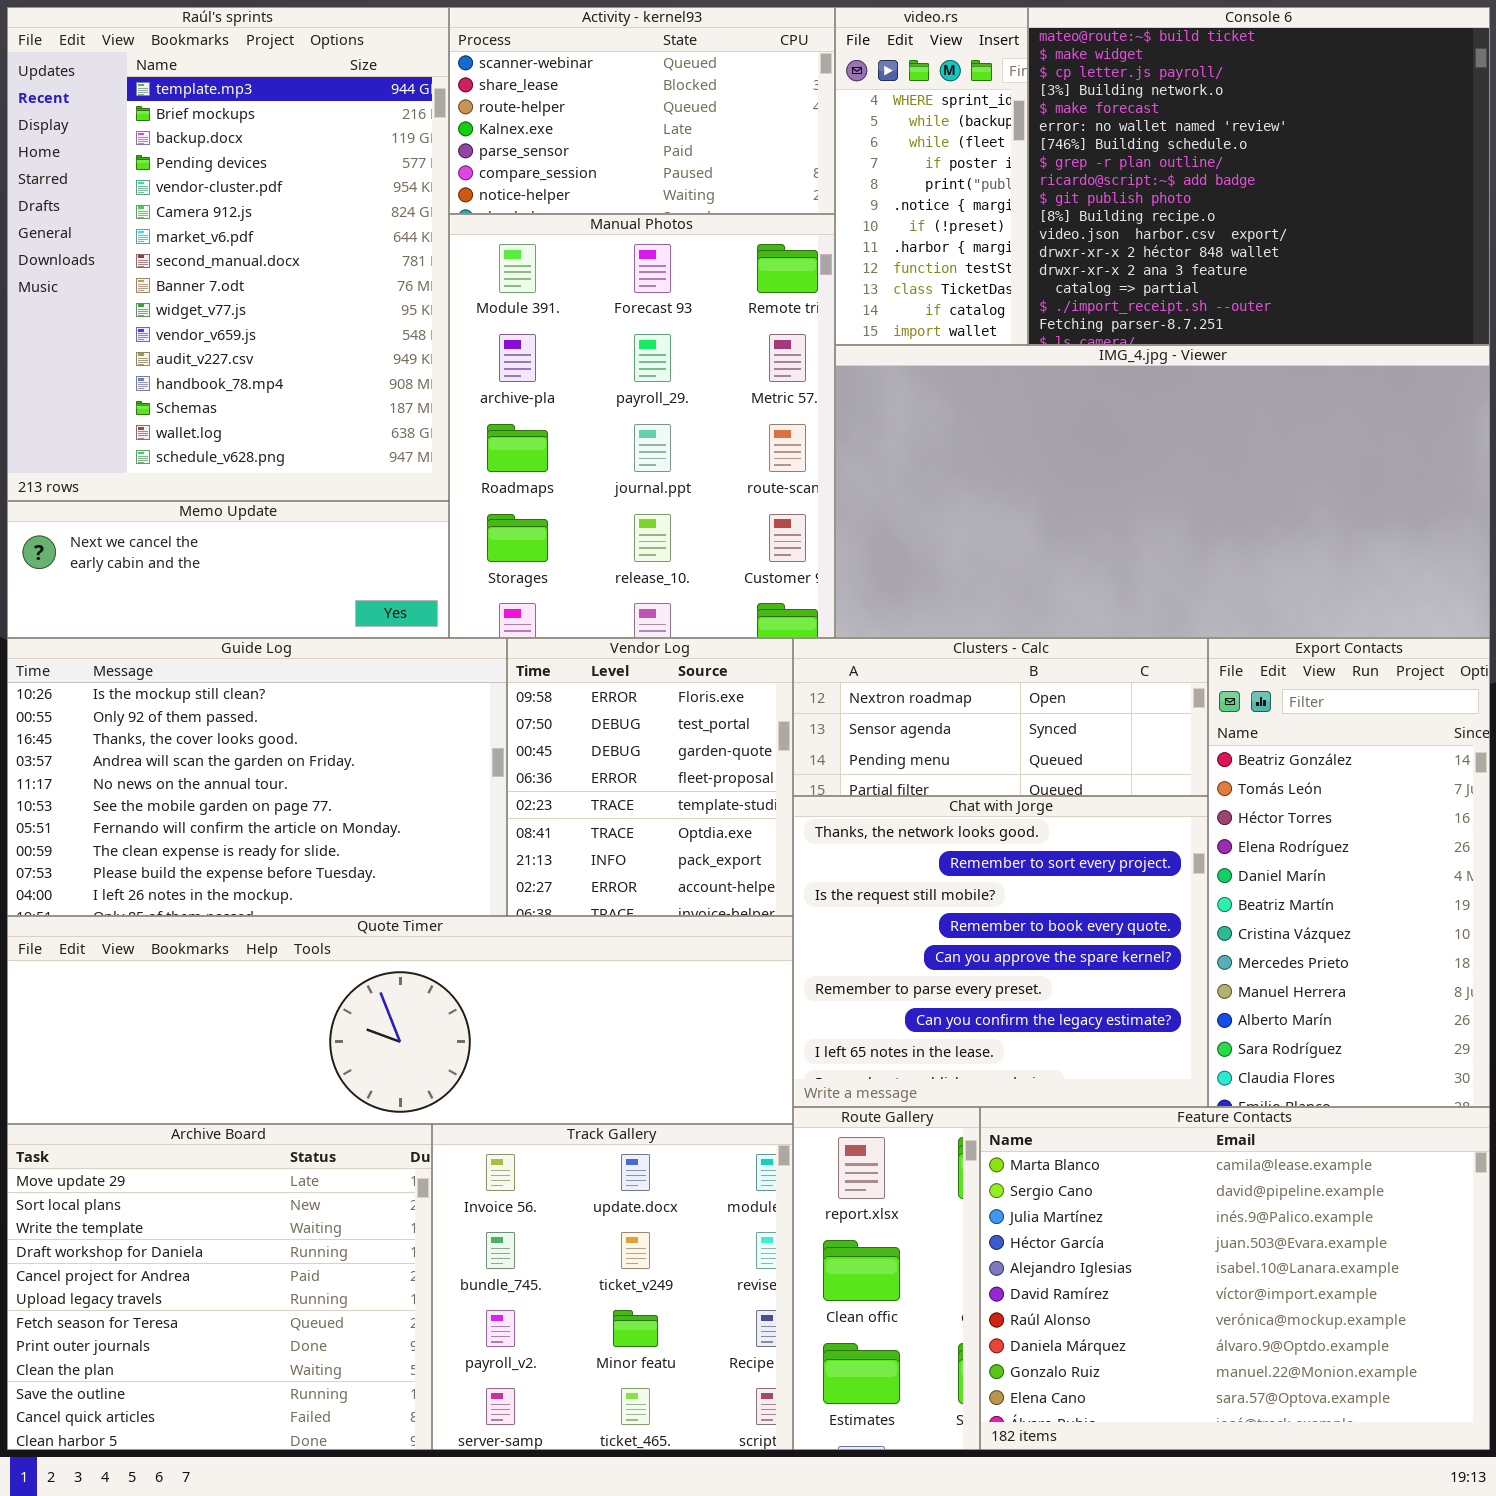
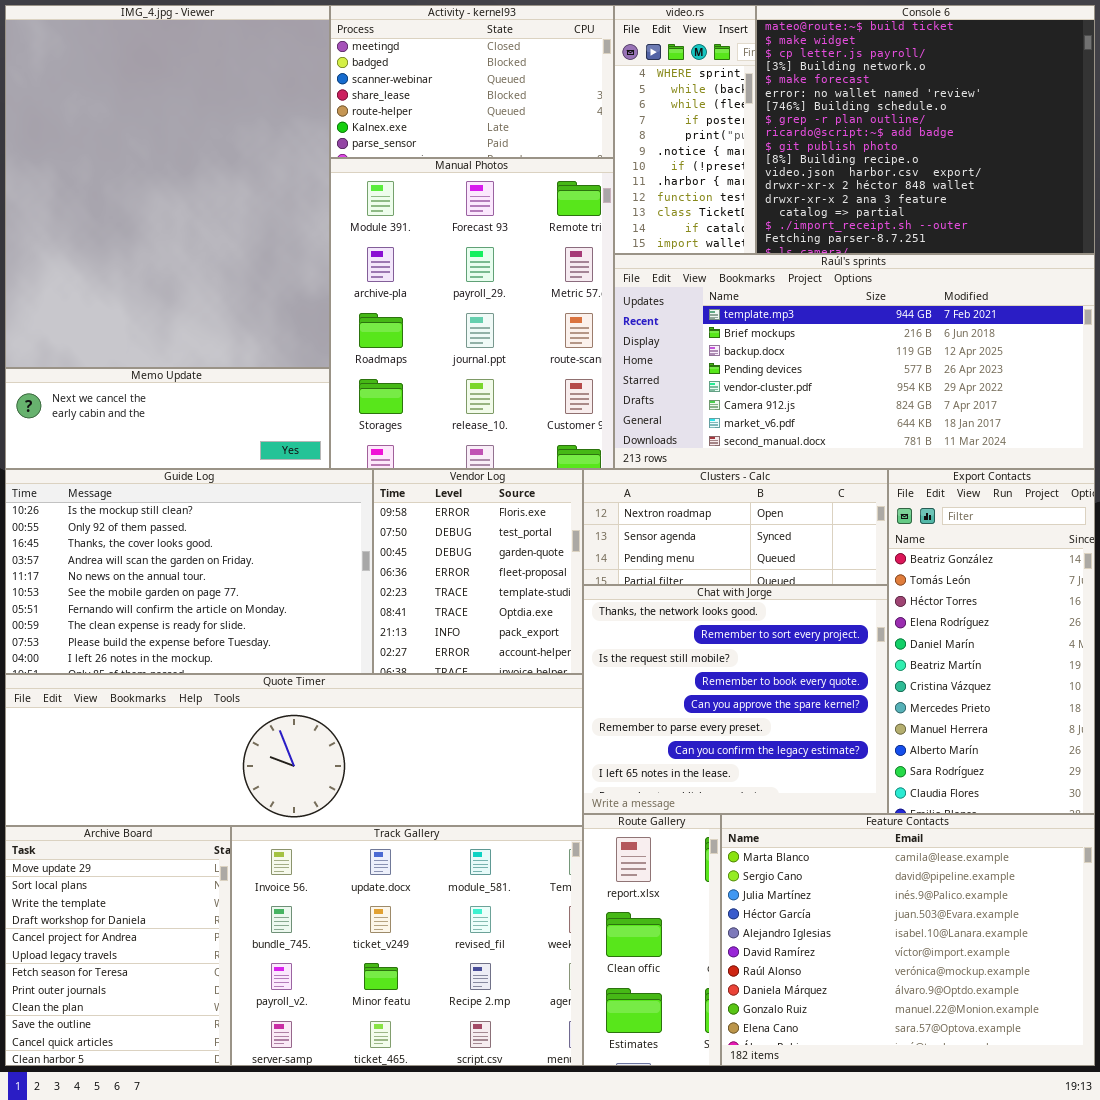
Raúl's sprints: [7,7,449,501] -> [614,254,1095,469], moved, resized
Activity - kernel93: [449,7,835,214] -> [330,5,614,158], scrolled up 2 rows
IMG_4.jpg - Viewer: [835,345,1490,638] -> [5,5,330,368], moved, resized
Archive Board: [7,1124,432,1450] -> [5,826,231,1066], resized
Track Gallery: [432,1124,793,1450] -> [231,826,583,1066], resized

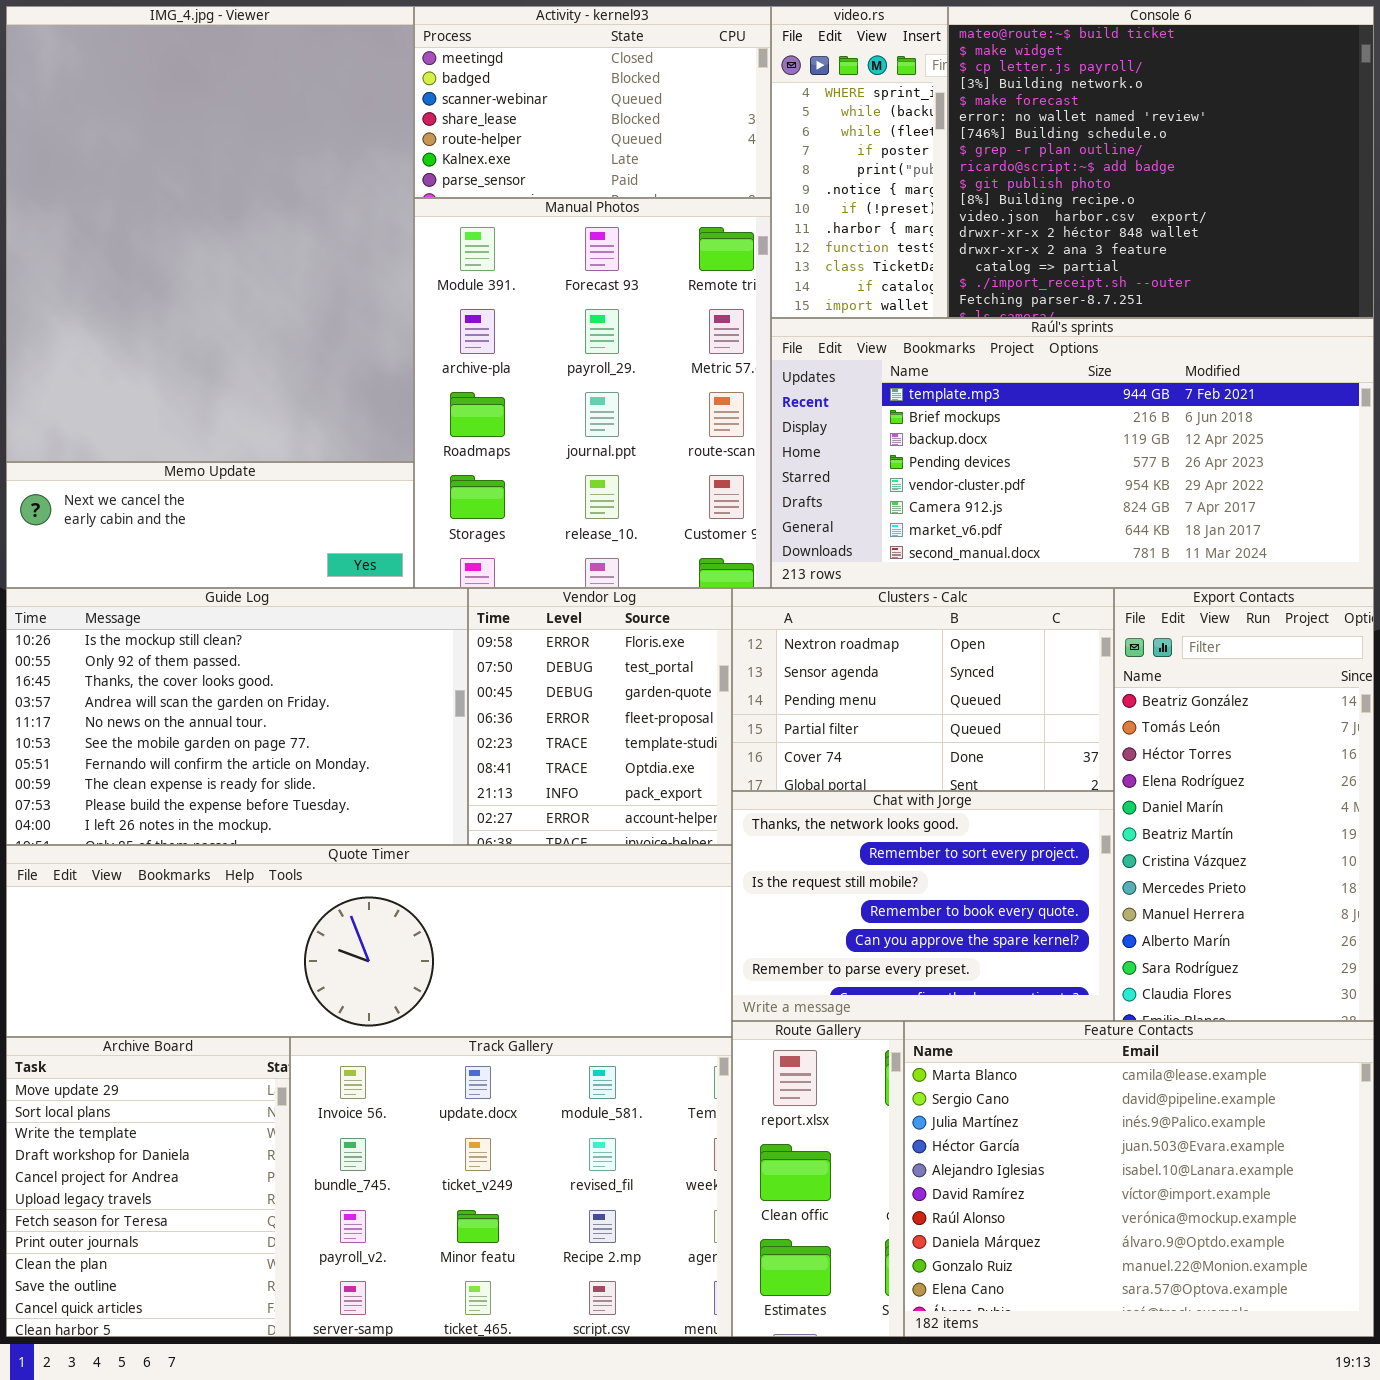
Clusters - Calc: [583,469,888,585] -> [732,588,1114,791], resized
Chat with Jorge: [583,585,888,814] -> [732,791,1114,1021], resized

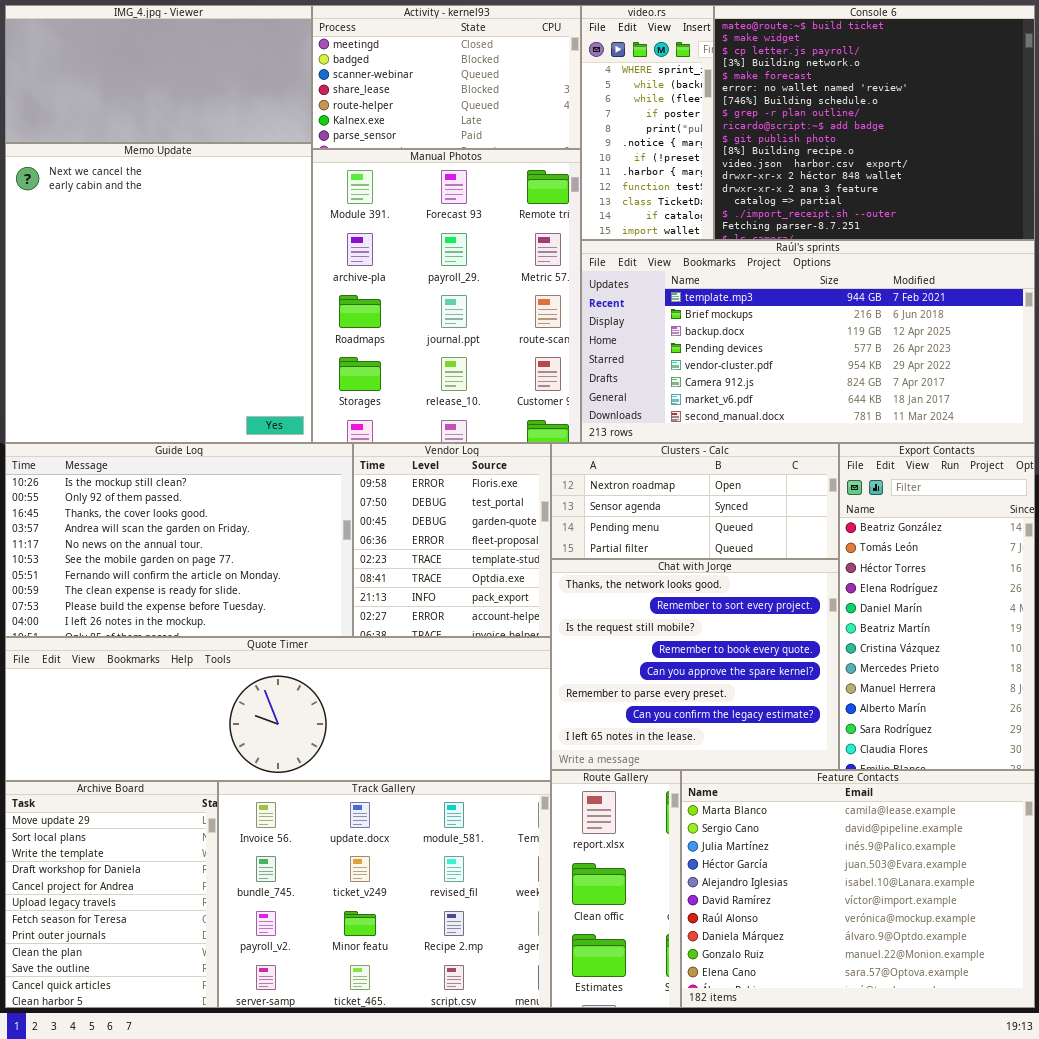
IMG_4.jpg - Viewer: [6,6,414,462] -> [5,5,312,143], resized
Memo Update: [6,462,414,588] -> [5,143,312,443], resized
Clusters - Calc: [732,588,1114,791] -> [551,443,839,559], resized
Chat with Jorge: [732,791,1114,1021] -> [551,559,839,770], resized

